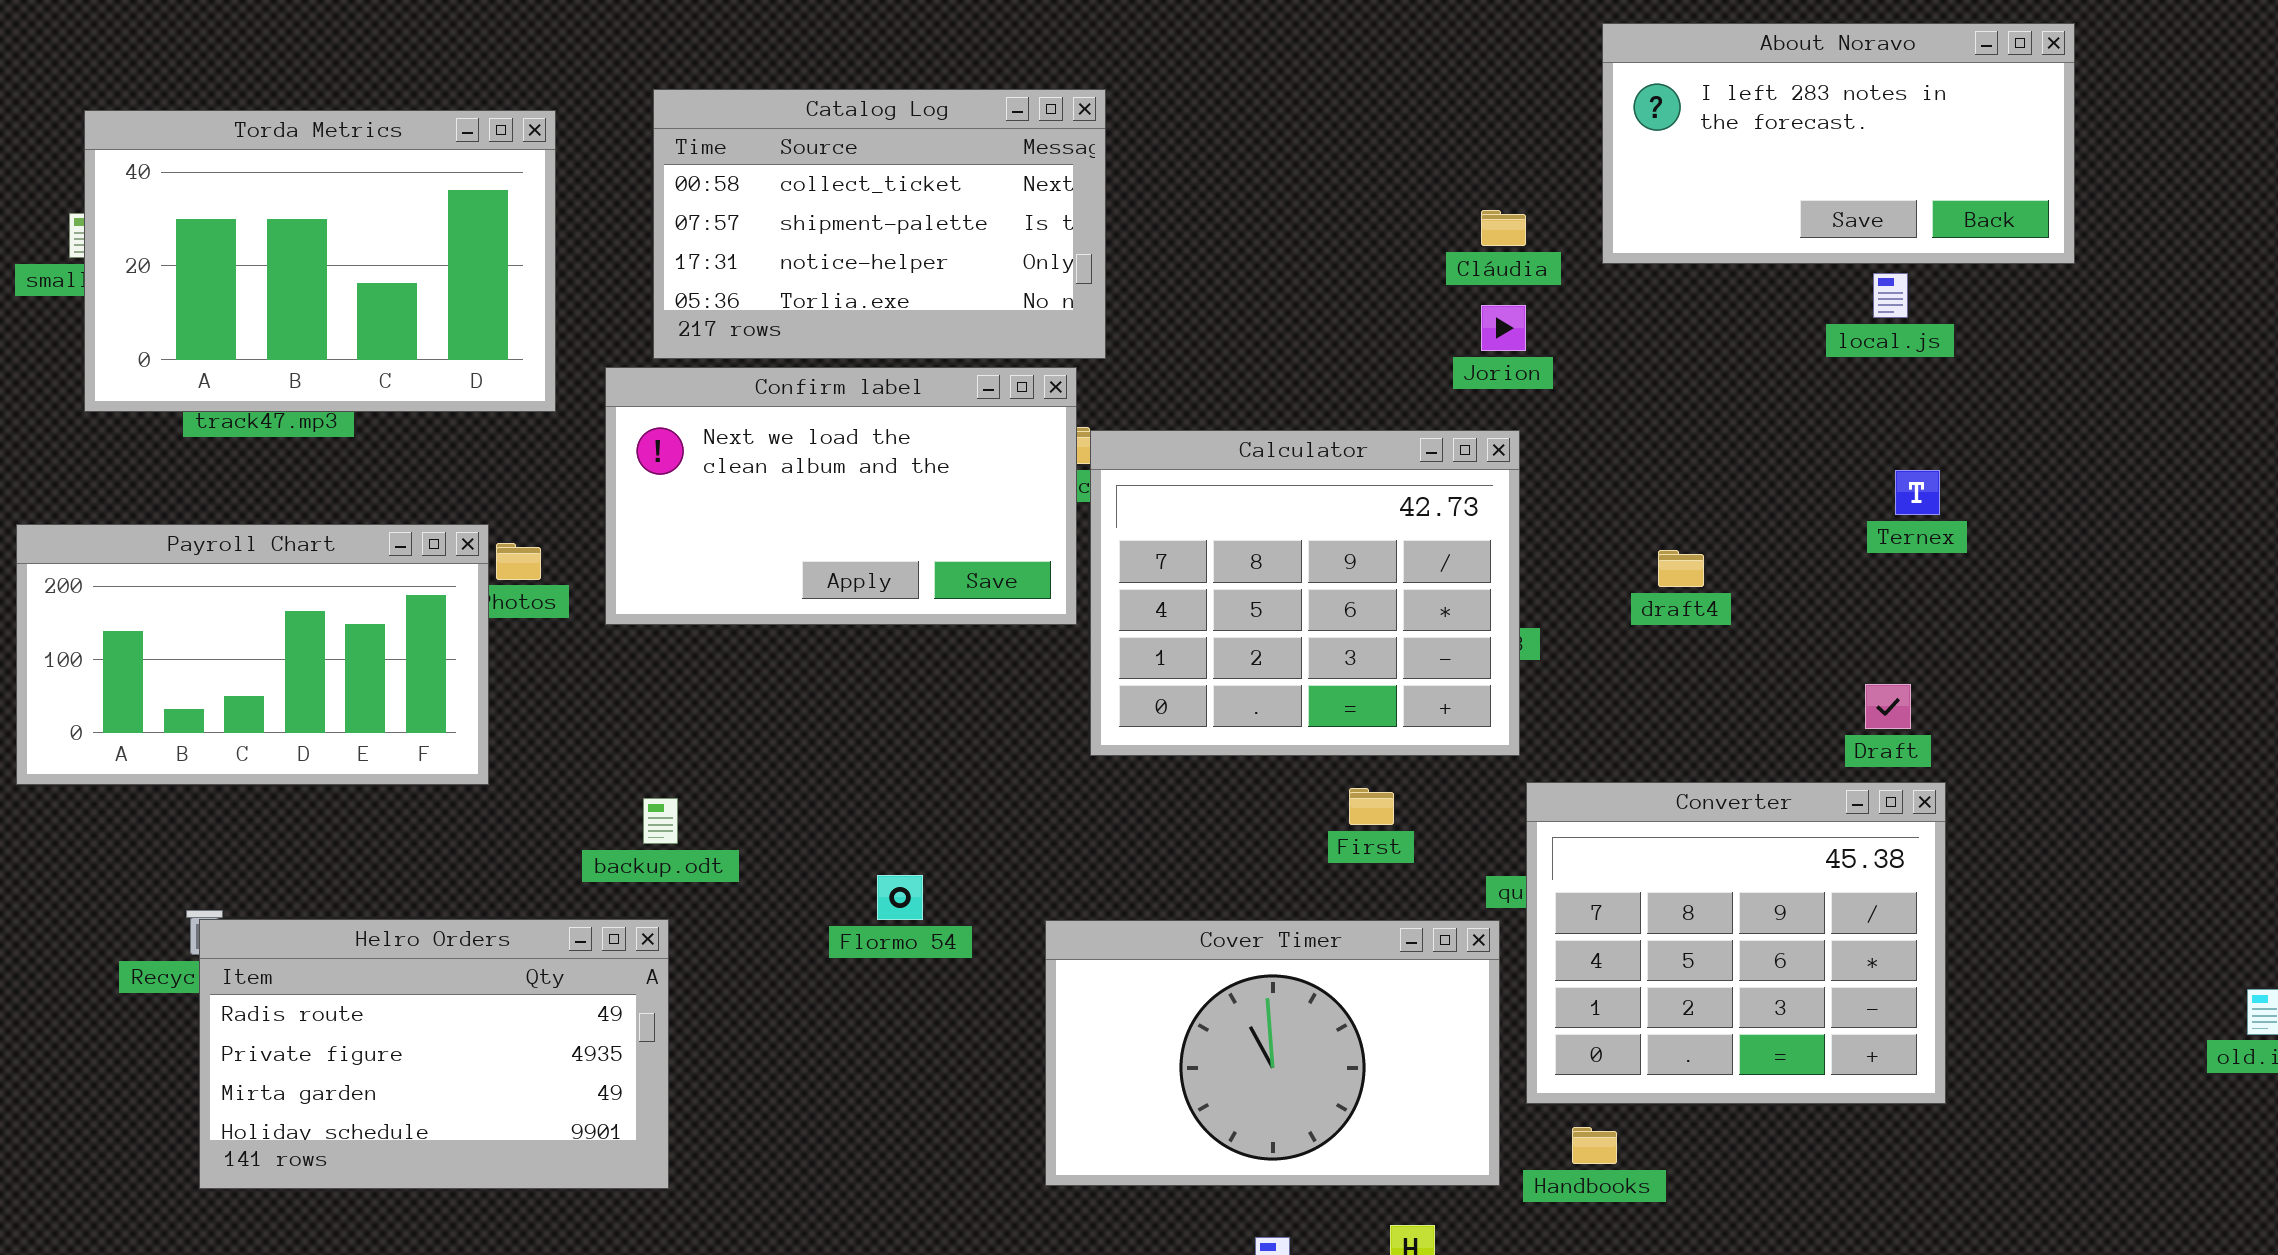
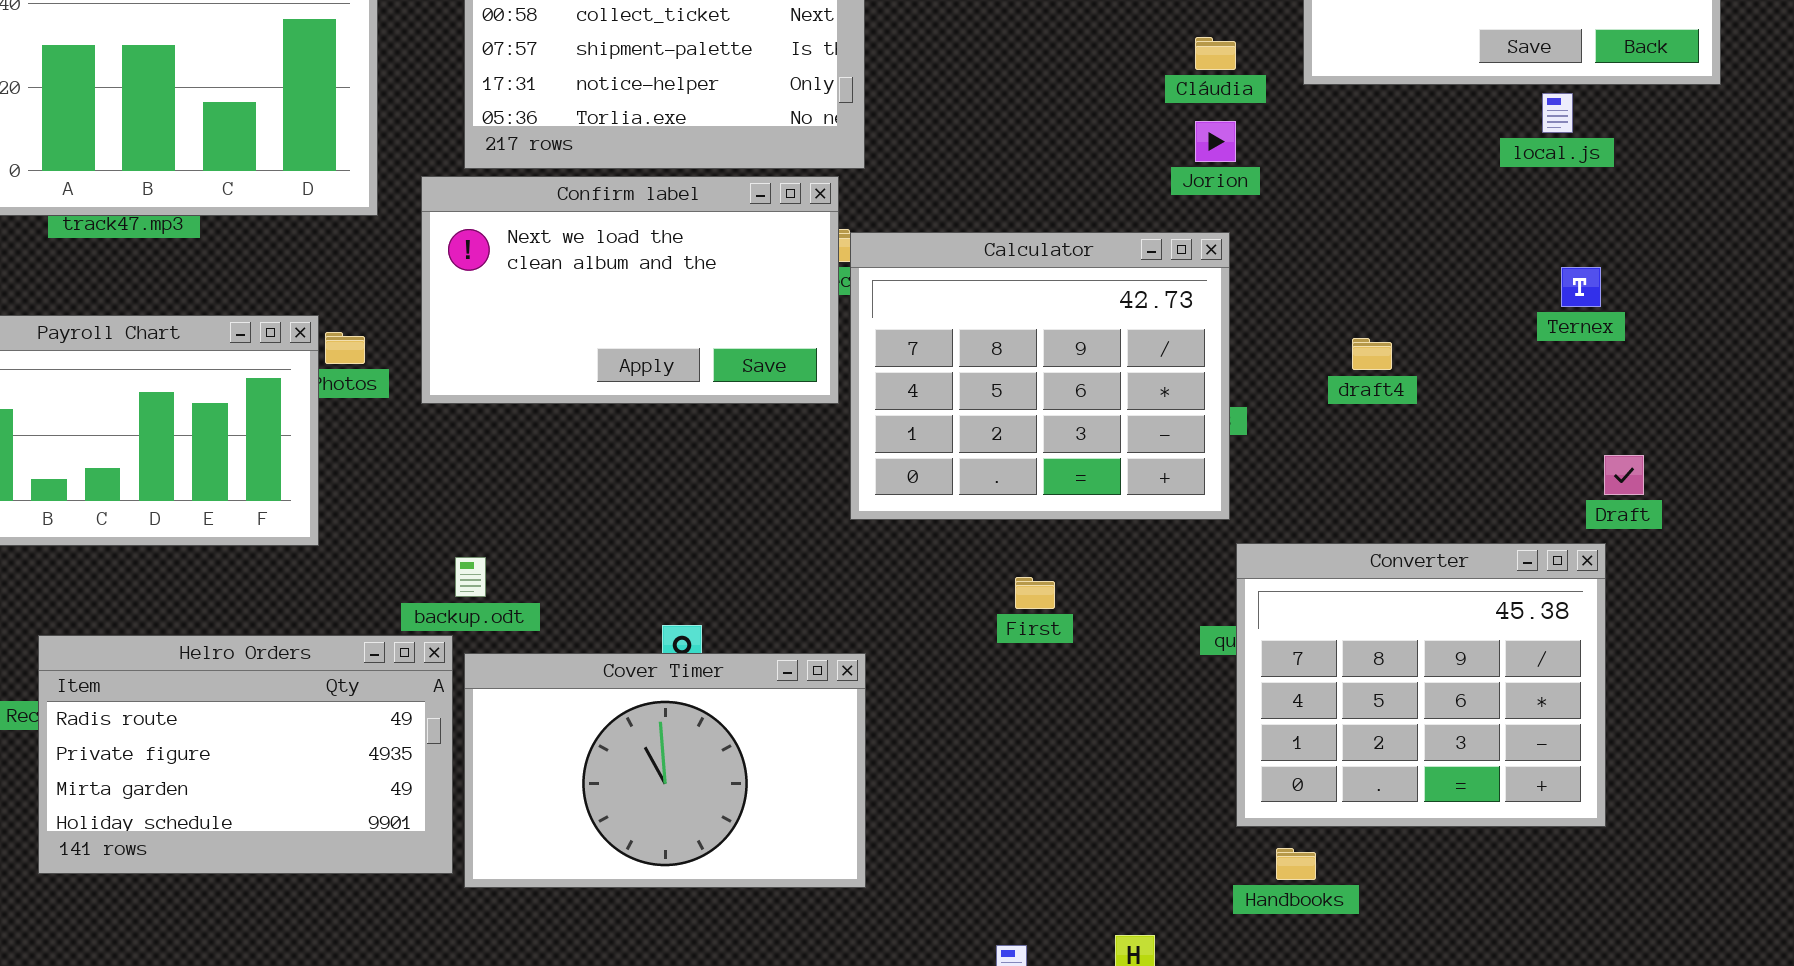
Draft: [1865,684,1911,729] -> [1604,455,1644,495], moved
First: [1349,788,1394,825] -> [1015,577,1055,609], moved
Helro Orders: [199,919,669,1189] -> [38,635,453,874], moved
Cover Timer: [1045,920,1500,1186] -> [464,653,866,888], moved

